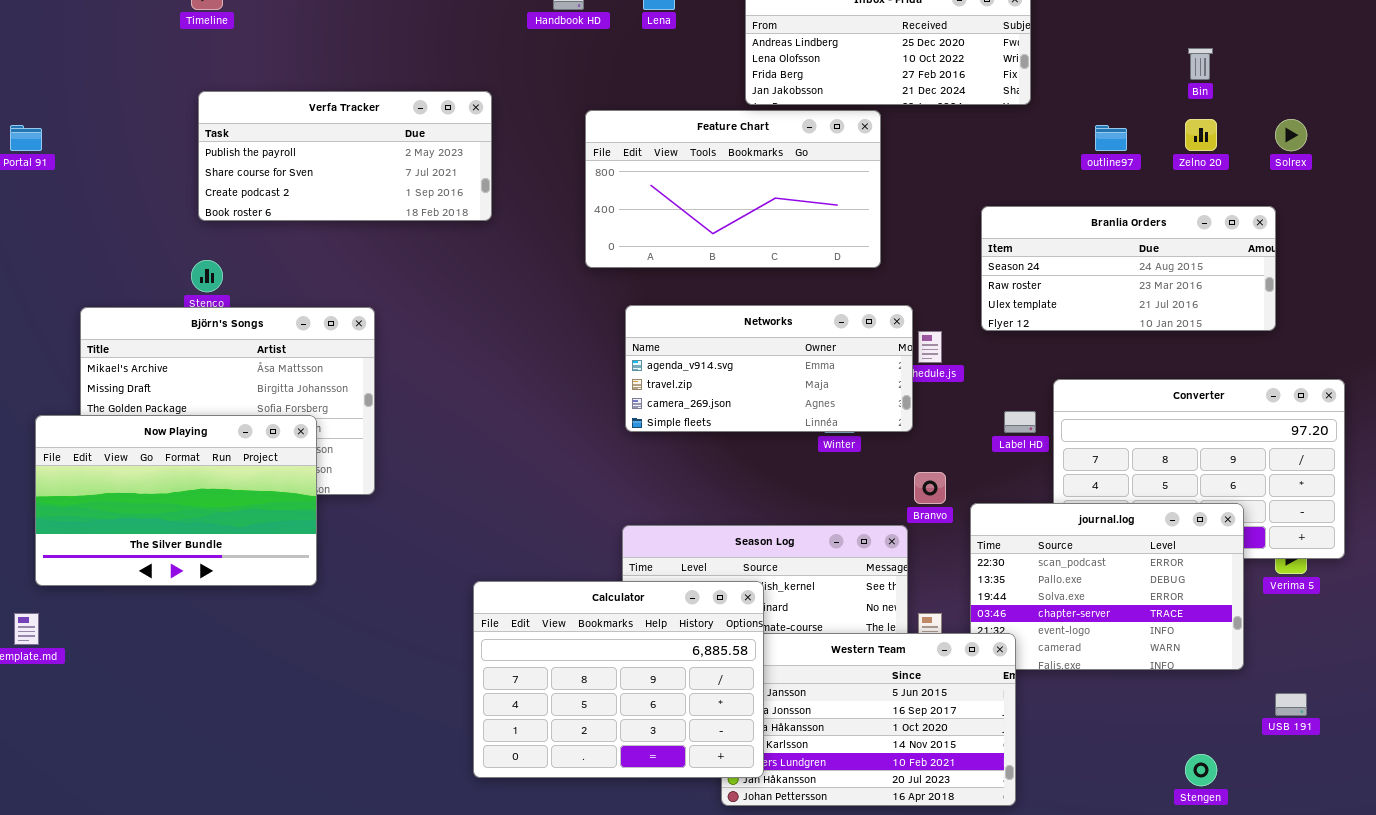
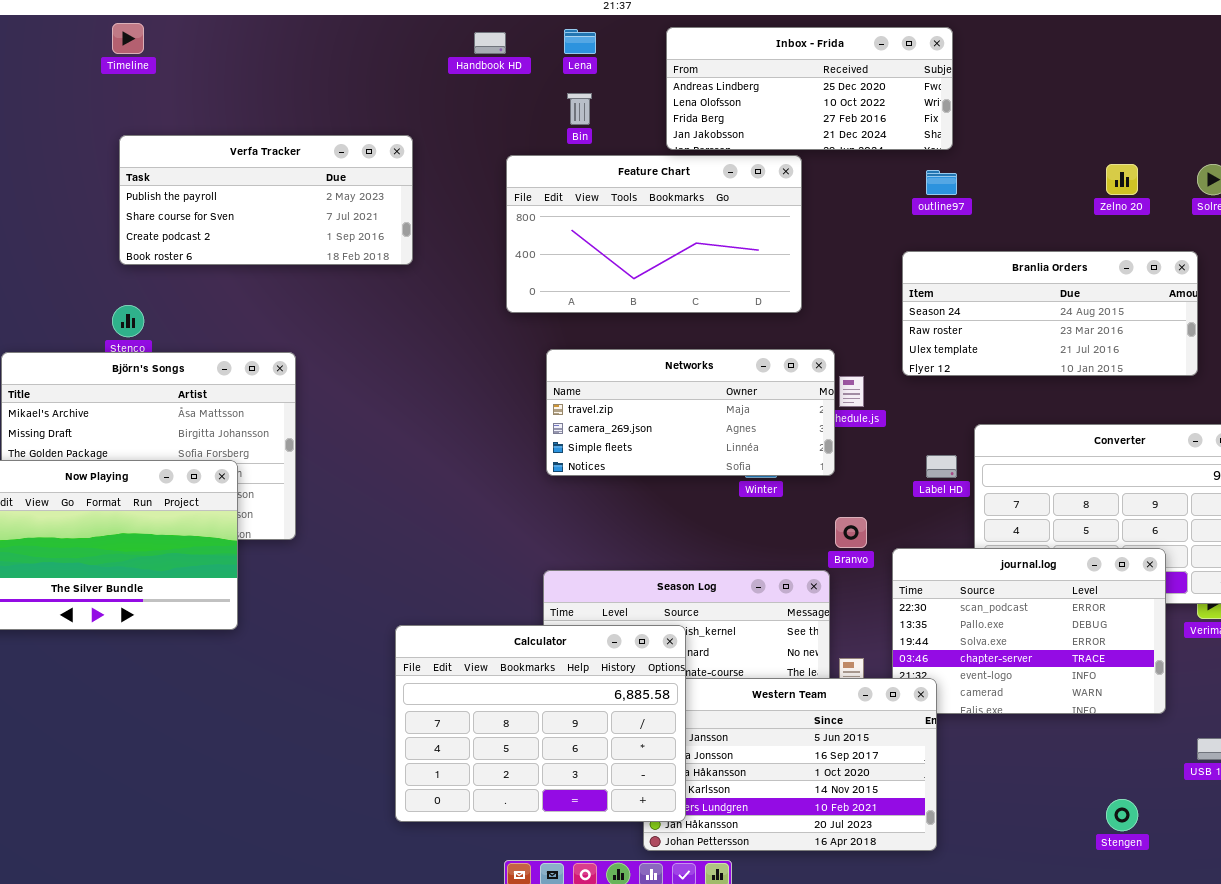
Bin: [1188,48,1213,80] -> [567,93,592,125], moved
outline97: [1095,125,1127,151] -> [926,170,957,195], moved
Networks: [625,305,913,432] -> [546,349,835,476], scrolled down 1 row

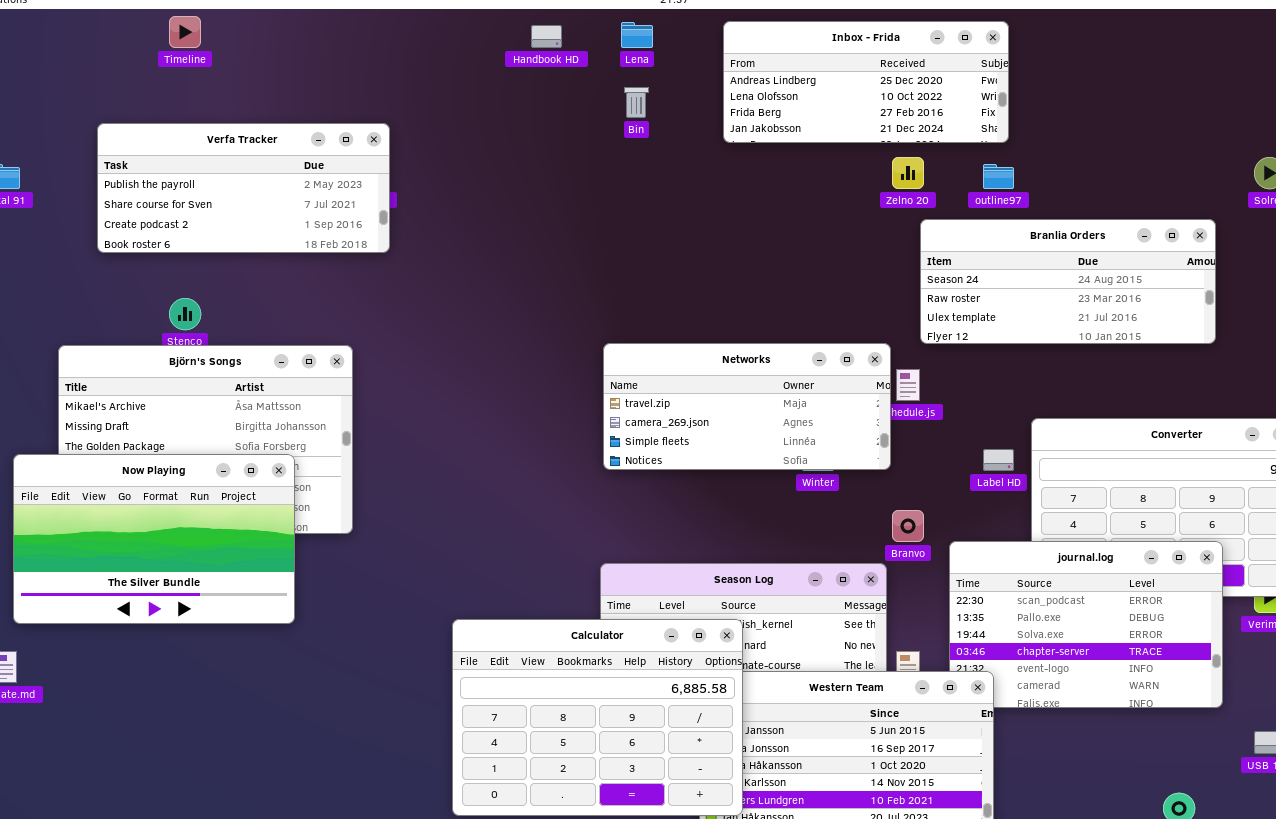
Verfa Tracker: [119,135,413,265] -> [97,123,390,253], moved
Feature Chart: [506,155,802,313] -> none, closed
Zelno 20: [1106,164,1138,195] -> [892,157,924,189], moved
Branlia Orders: [902,251,1198,376] -> [920,219,1216,344], moved

